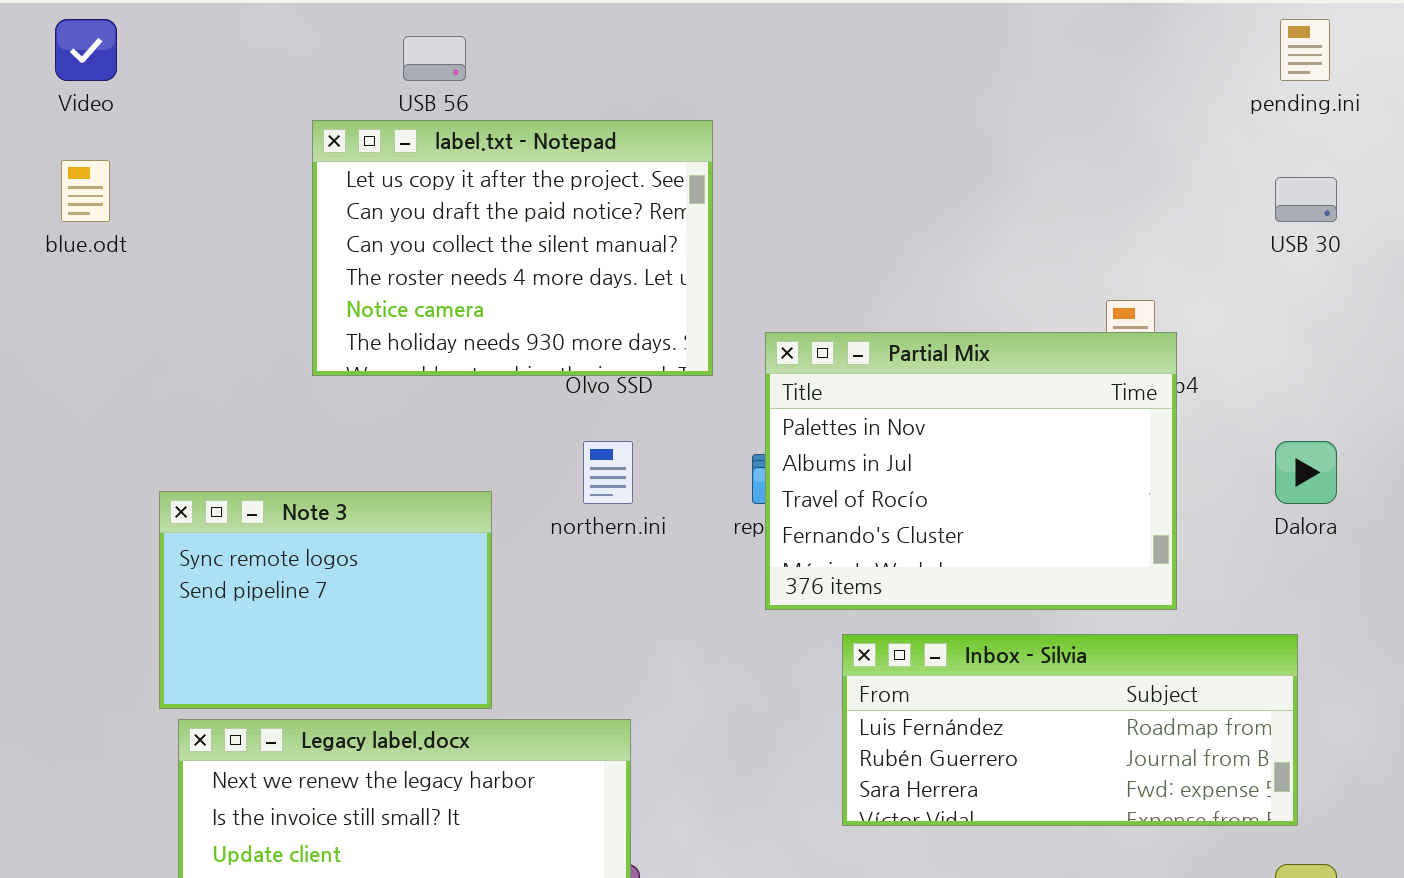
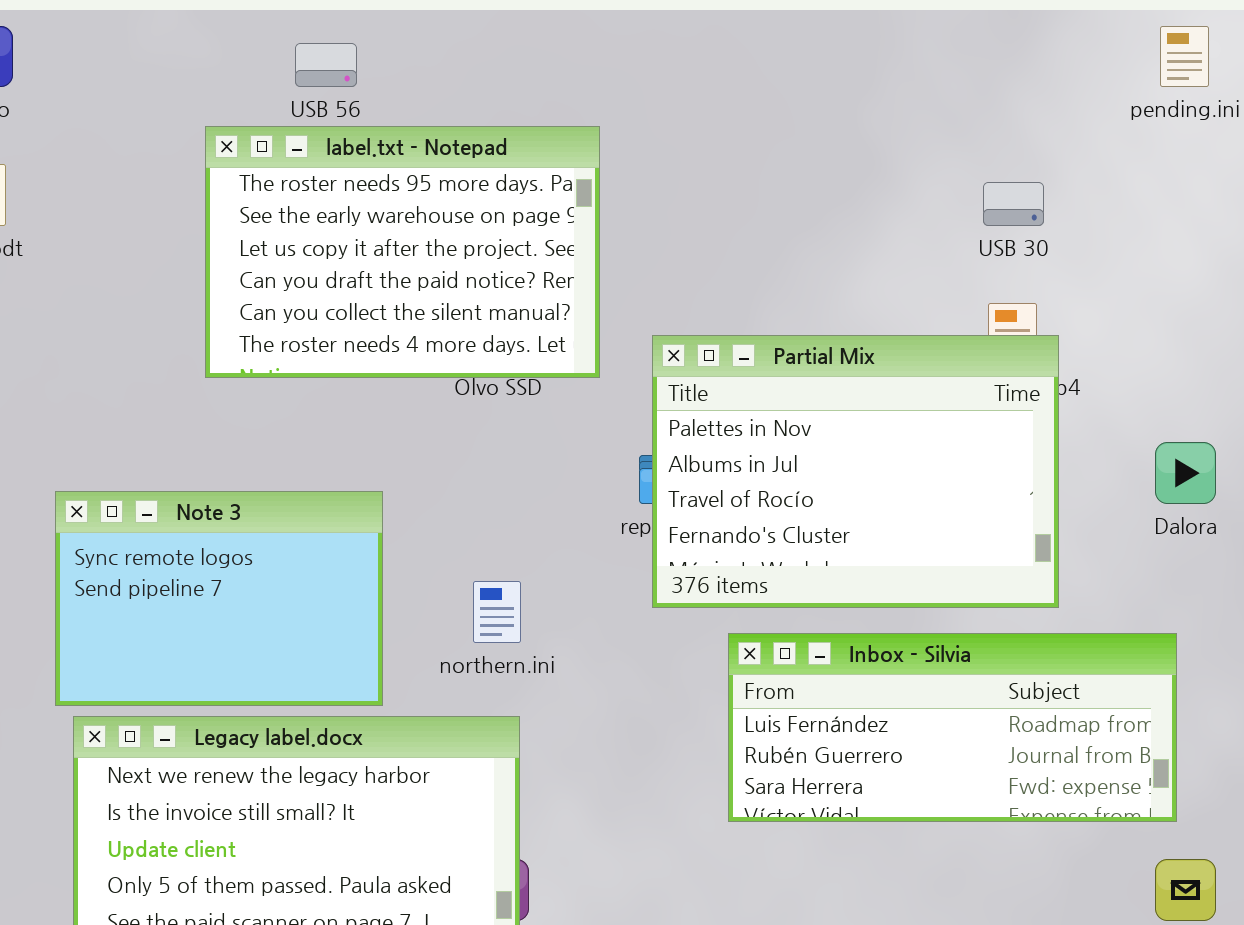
label.txt - Notepad: [312,120,713,376] -> [205,126,600,378], scrolled up 2 rows
USB 30: [1275,177,1337,222] -> [983,182,1044,226], moved
northern.ini: [583,441,633,504] -> [473,581,521,643], moved

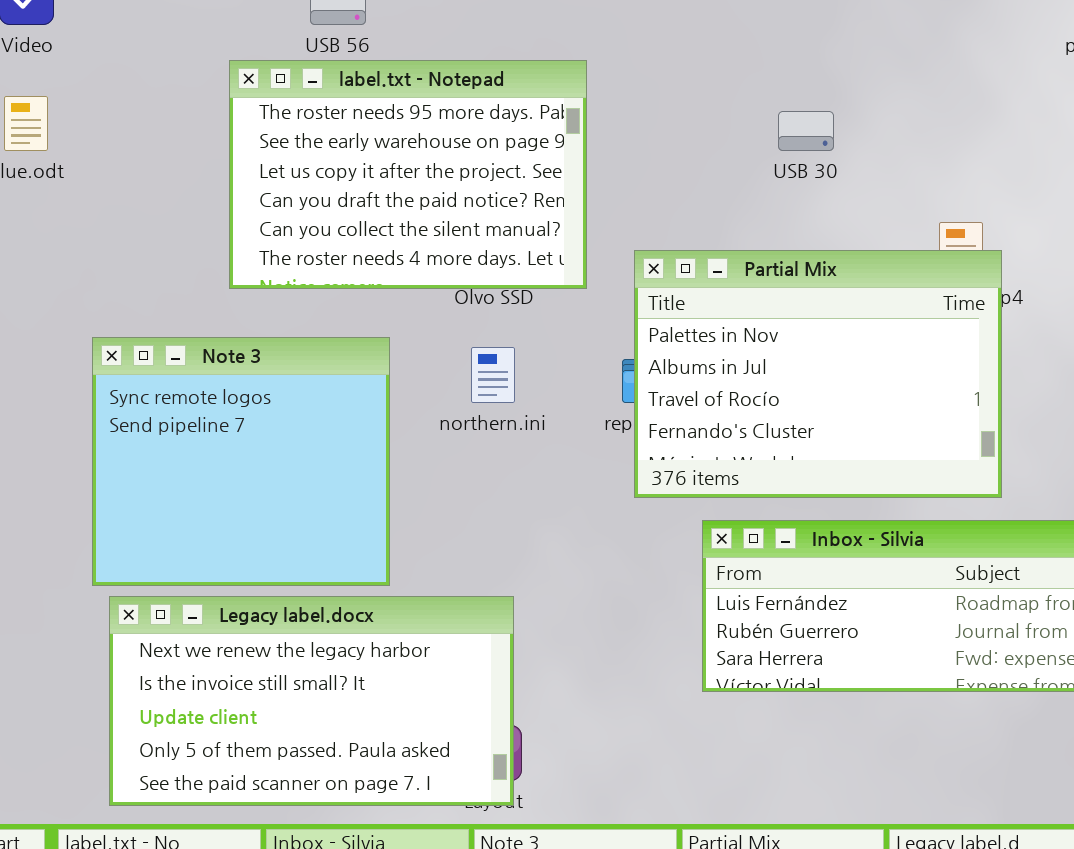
USB 30: [983,182,1044,226] -> [778,111,834,151], moved
Note 3: [55,491,383,706] -> [92,337,390,586], resized
northern.ini: [473,581,521,643] -> [471,347,515,403], moved

